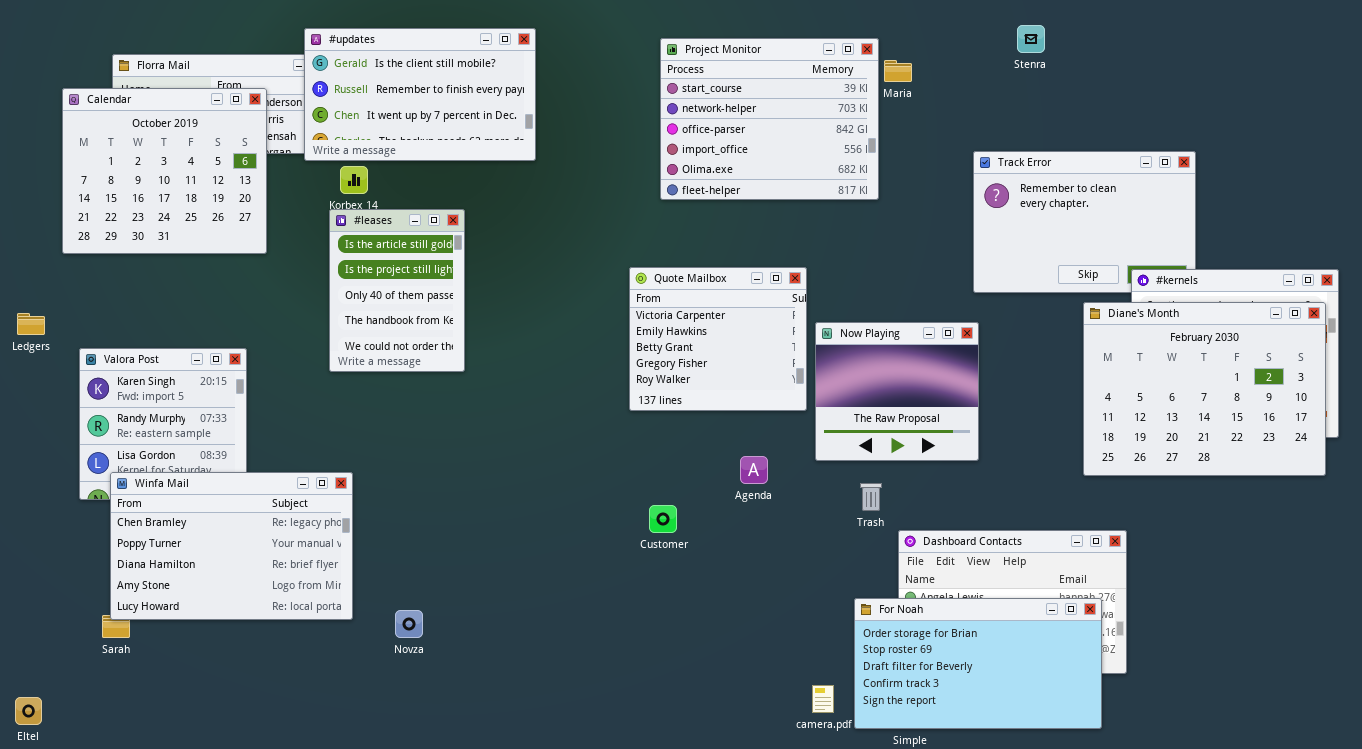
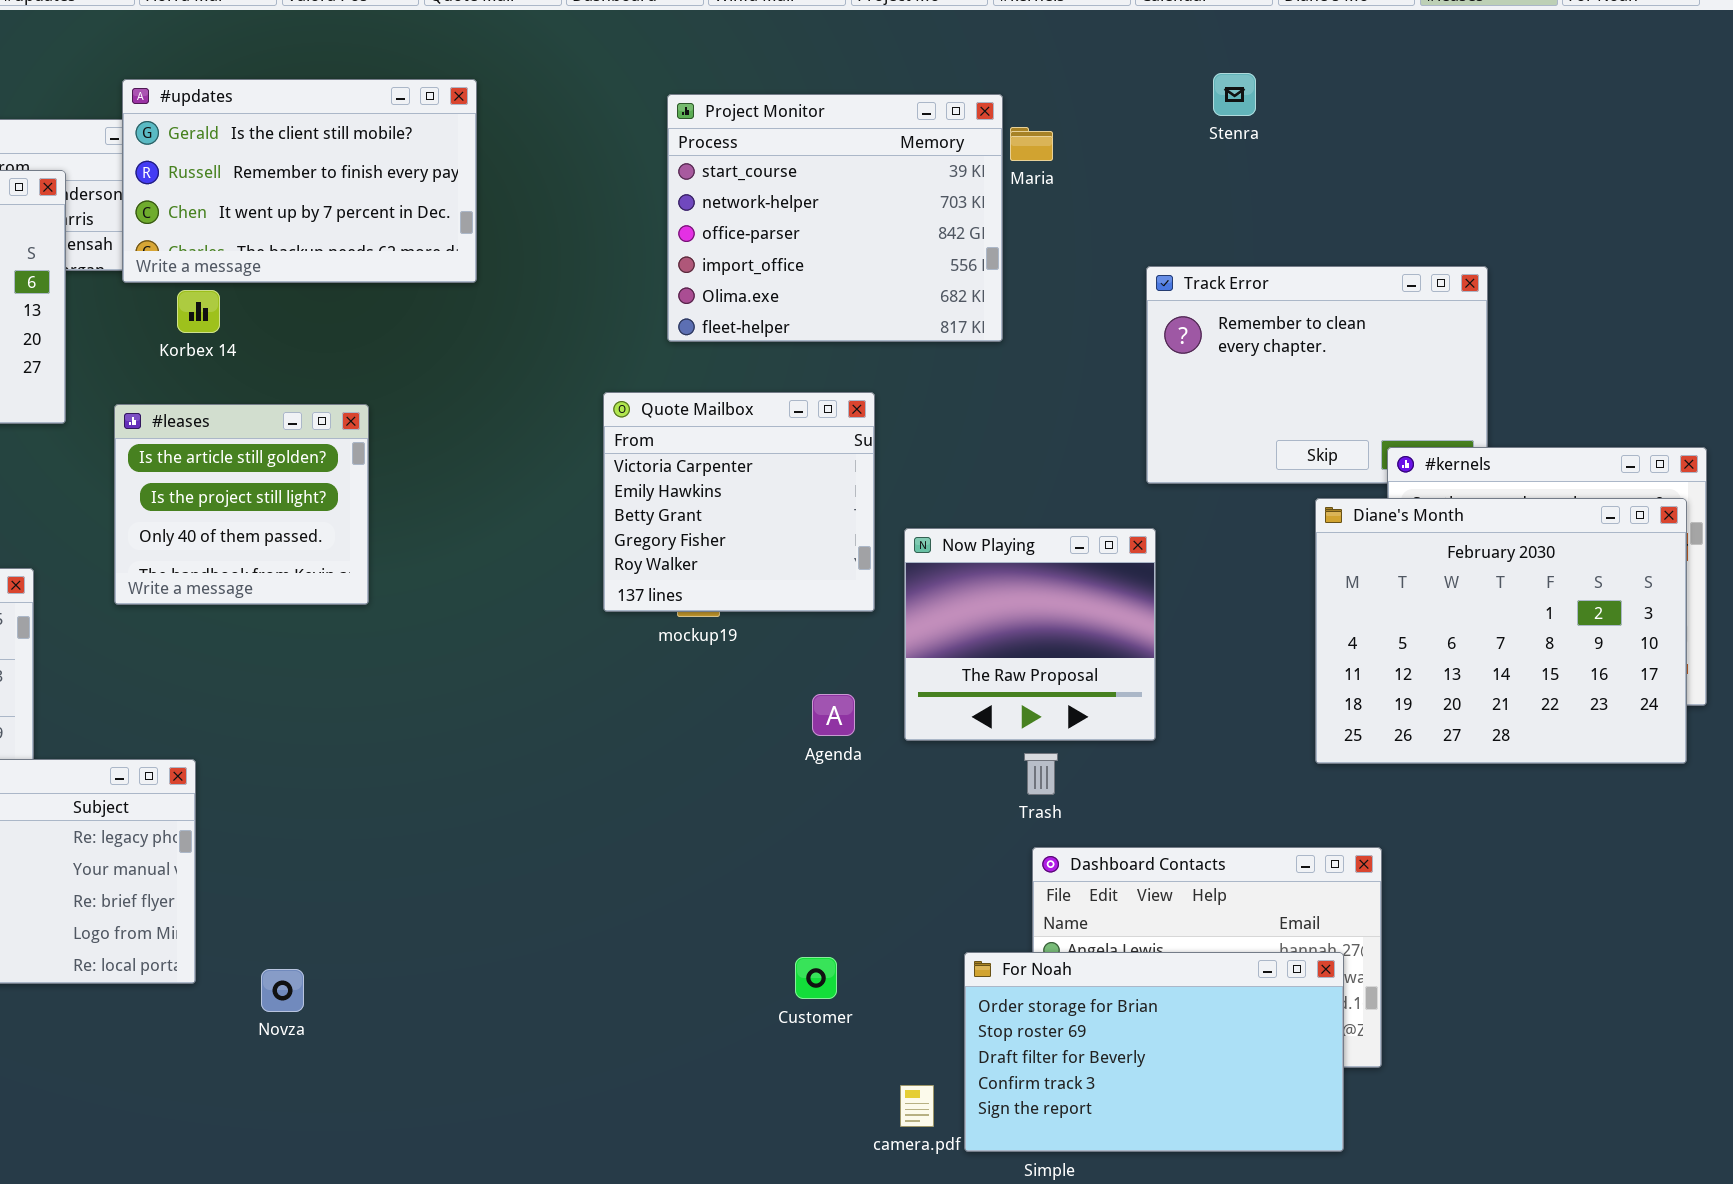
#leases: [329,209,465,372] -> [114,404,369,605], resized
Quote Mailbox: [629,267,807,411] -> [603,392,875,612], moved
Agenda: [740,456,768,484] -> [812,694,855,736], moved
Trash: [860,483,882,511] -> [1024,753,1058,795], moved
Customer: [649,505,677,533] -> [795,957,837,999], moved

